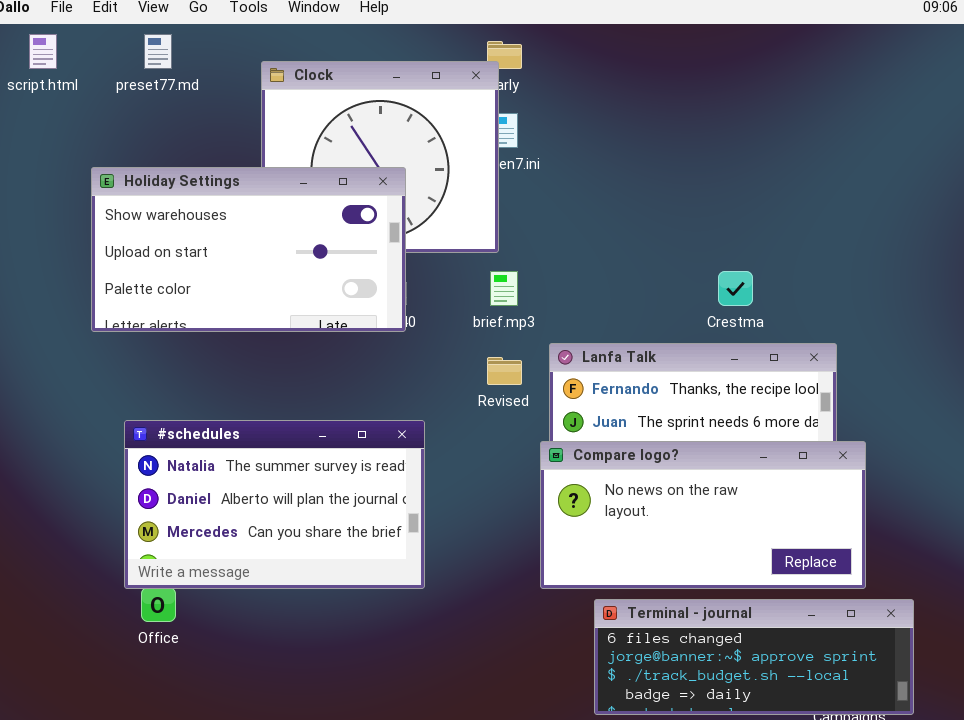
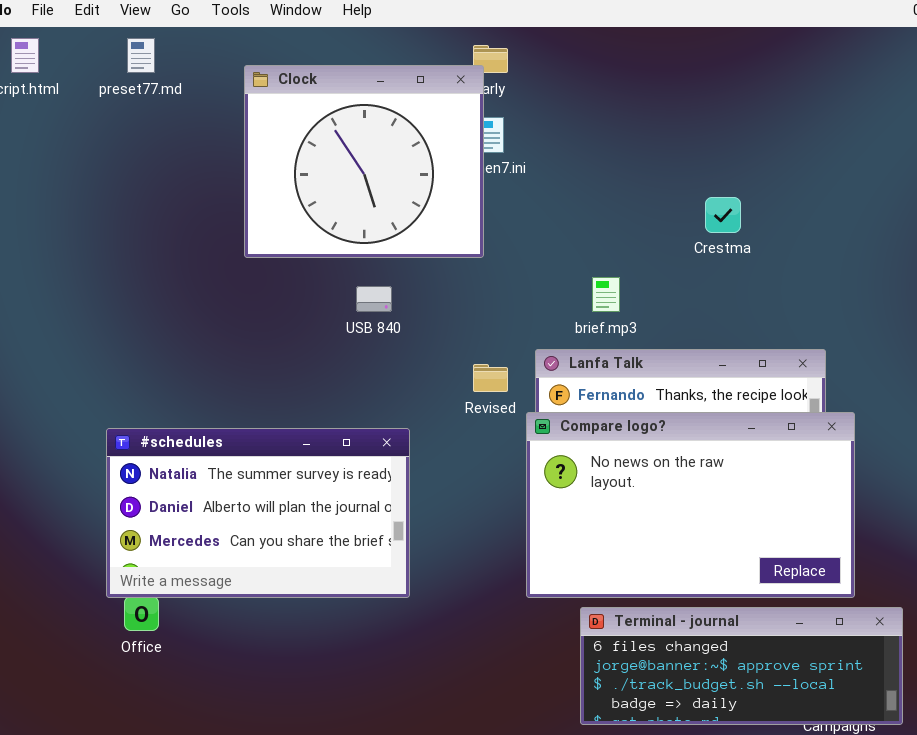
Holiday Settings: [91,167,406,332] -> none, closed
brief.mp3: [490,271,518,306] -> [592,277,620,312], moved
Crestma: [718,271,753,306] -> [705,197,741,233], moved
Compare logo?: [540,441,866,589] -> [526,412,855,598], resized

